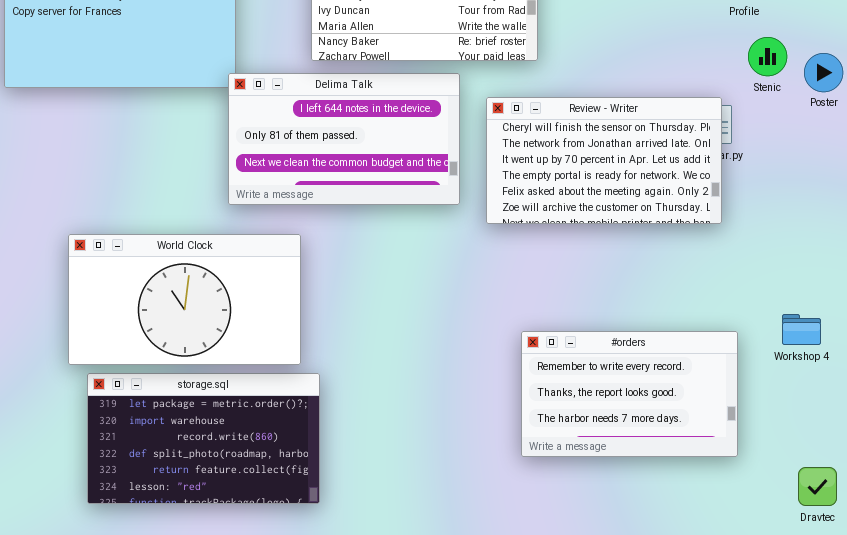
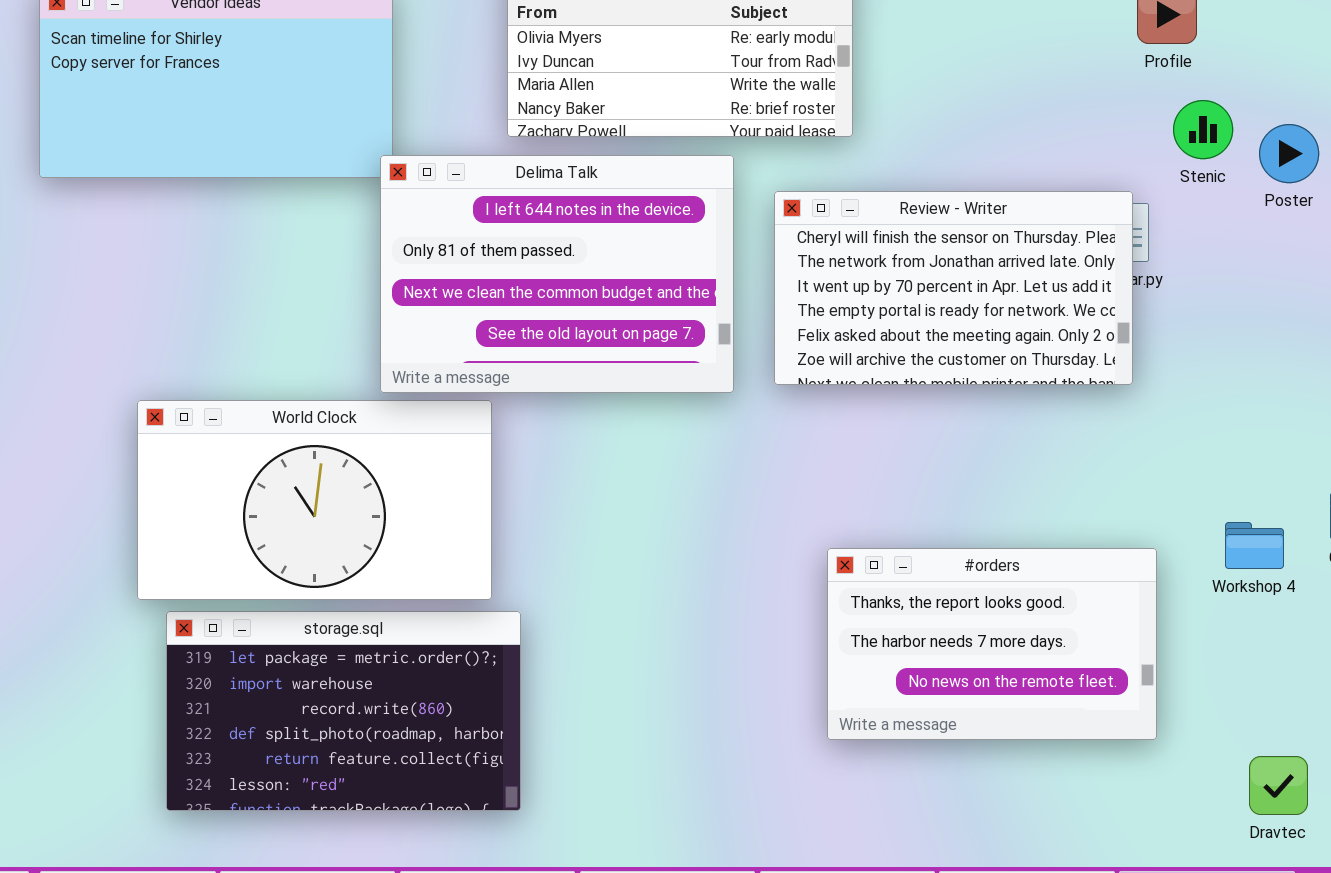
Delima Talk: [228,73,460,205] -> [380,155,734,393], resized
#orders: [521,331,738,457] -> [827,548,1157,740], scrolled down 1 row

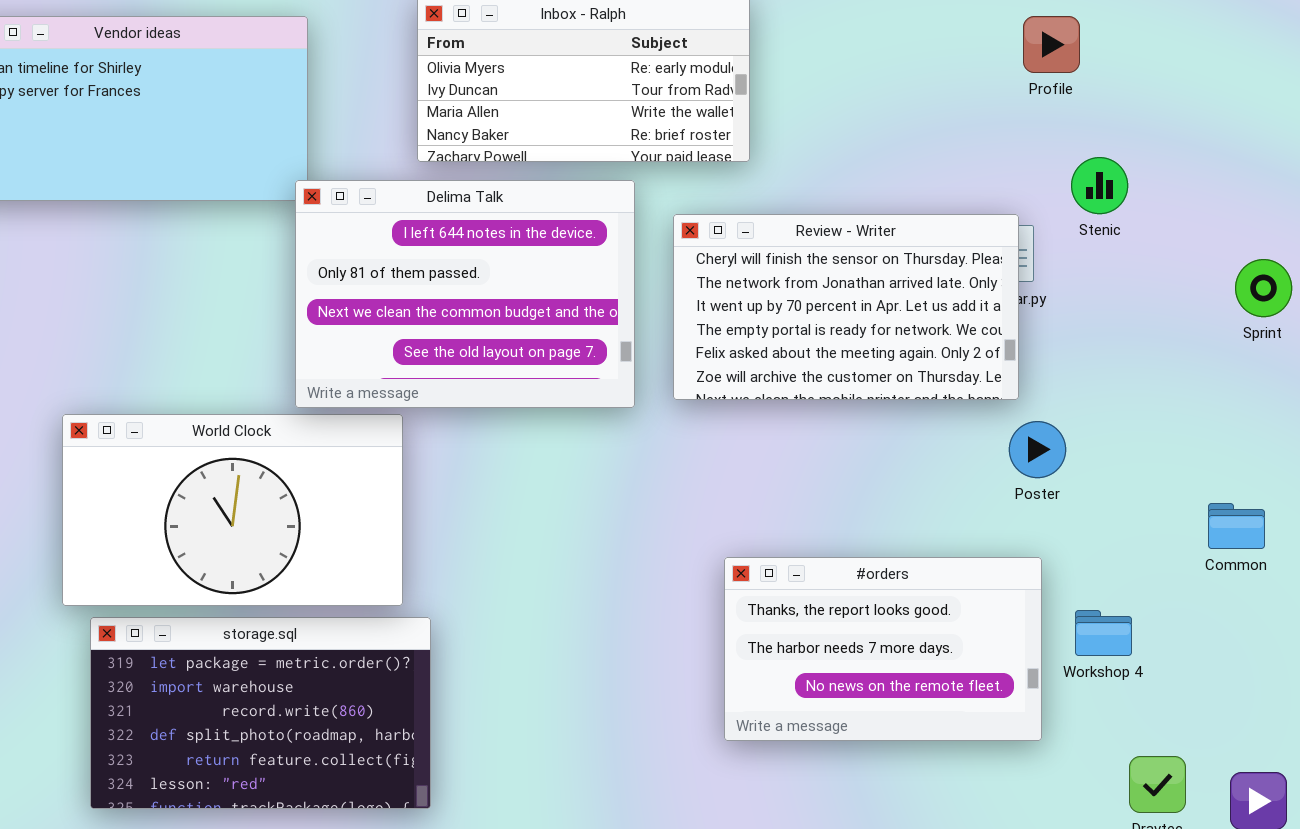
Stenic: [1173,100,1233,159] -> [1071,157,1128,214], moved
Poster: [1259,124,1319,183] -> [1009,421,1066,478], moved
Workshop 4: [1225,522,1284,569] -> [1075,610,1132,656], moved

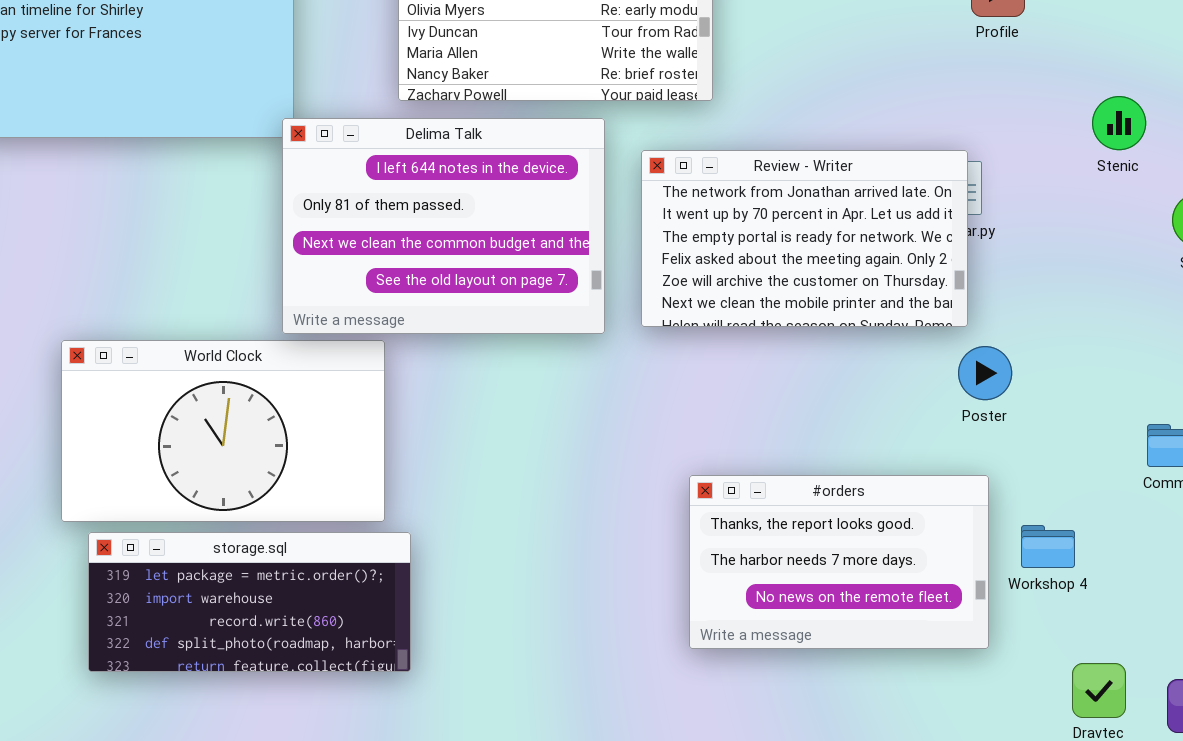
Stenic: [1071,157,1128,214] -> [1092,96,1146,150], moved
Review - Writer: [673,214,1019,400] -> [641,150,968,327], scrolled down 1 row
storage.sql: [90,617,431,809] -> [88,532,411,672], resized

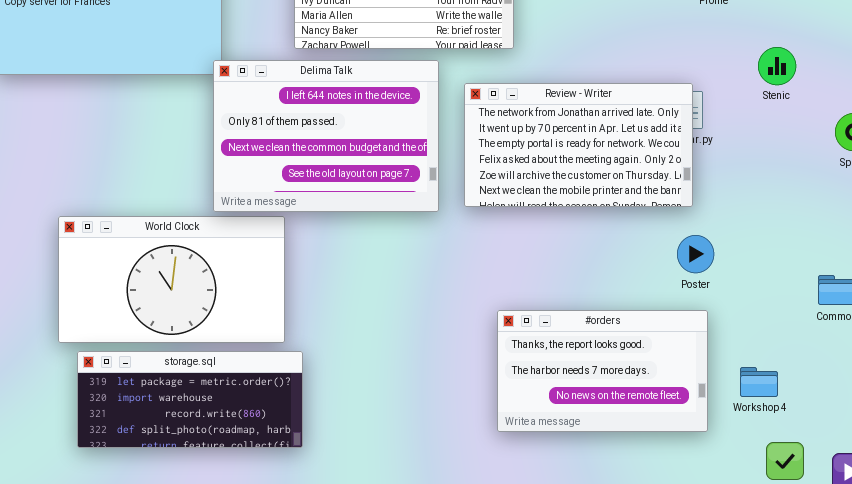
Stenic: [1092,96,1146,150] -> [758,47,796,85], moved
Poster: [958,346,1012,400] -> [677,235,714,273], moved
Workshop 4: [1021,525,1075,568] -> [740,367,778,397], moved

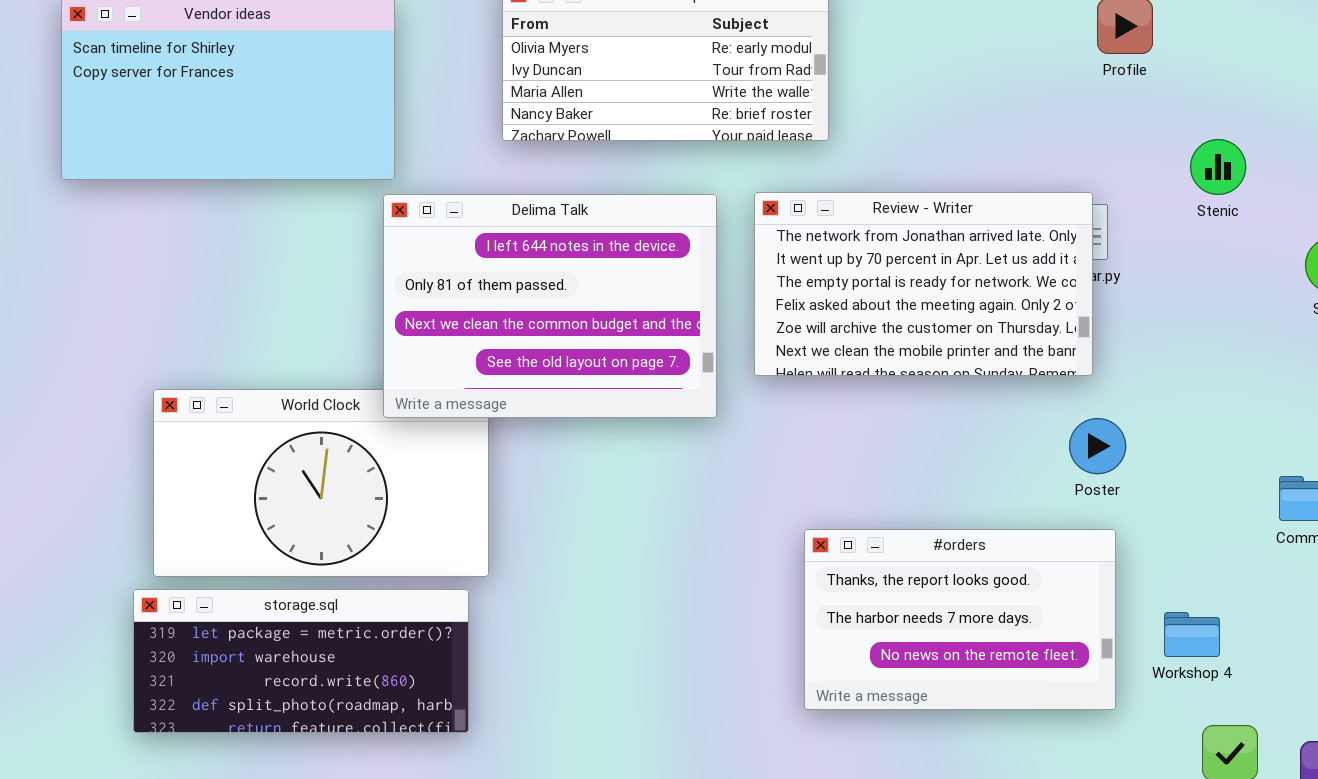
Delima Talk: [213,60,439,212] -> [383,194,717,418], moved
storage.sql: [77,351,303,448] -> [133,589,469,733], moved

